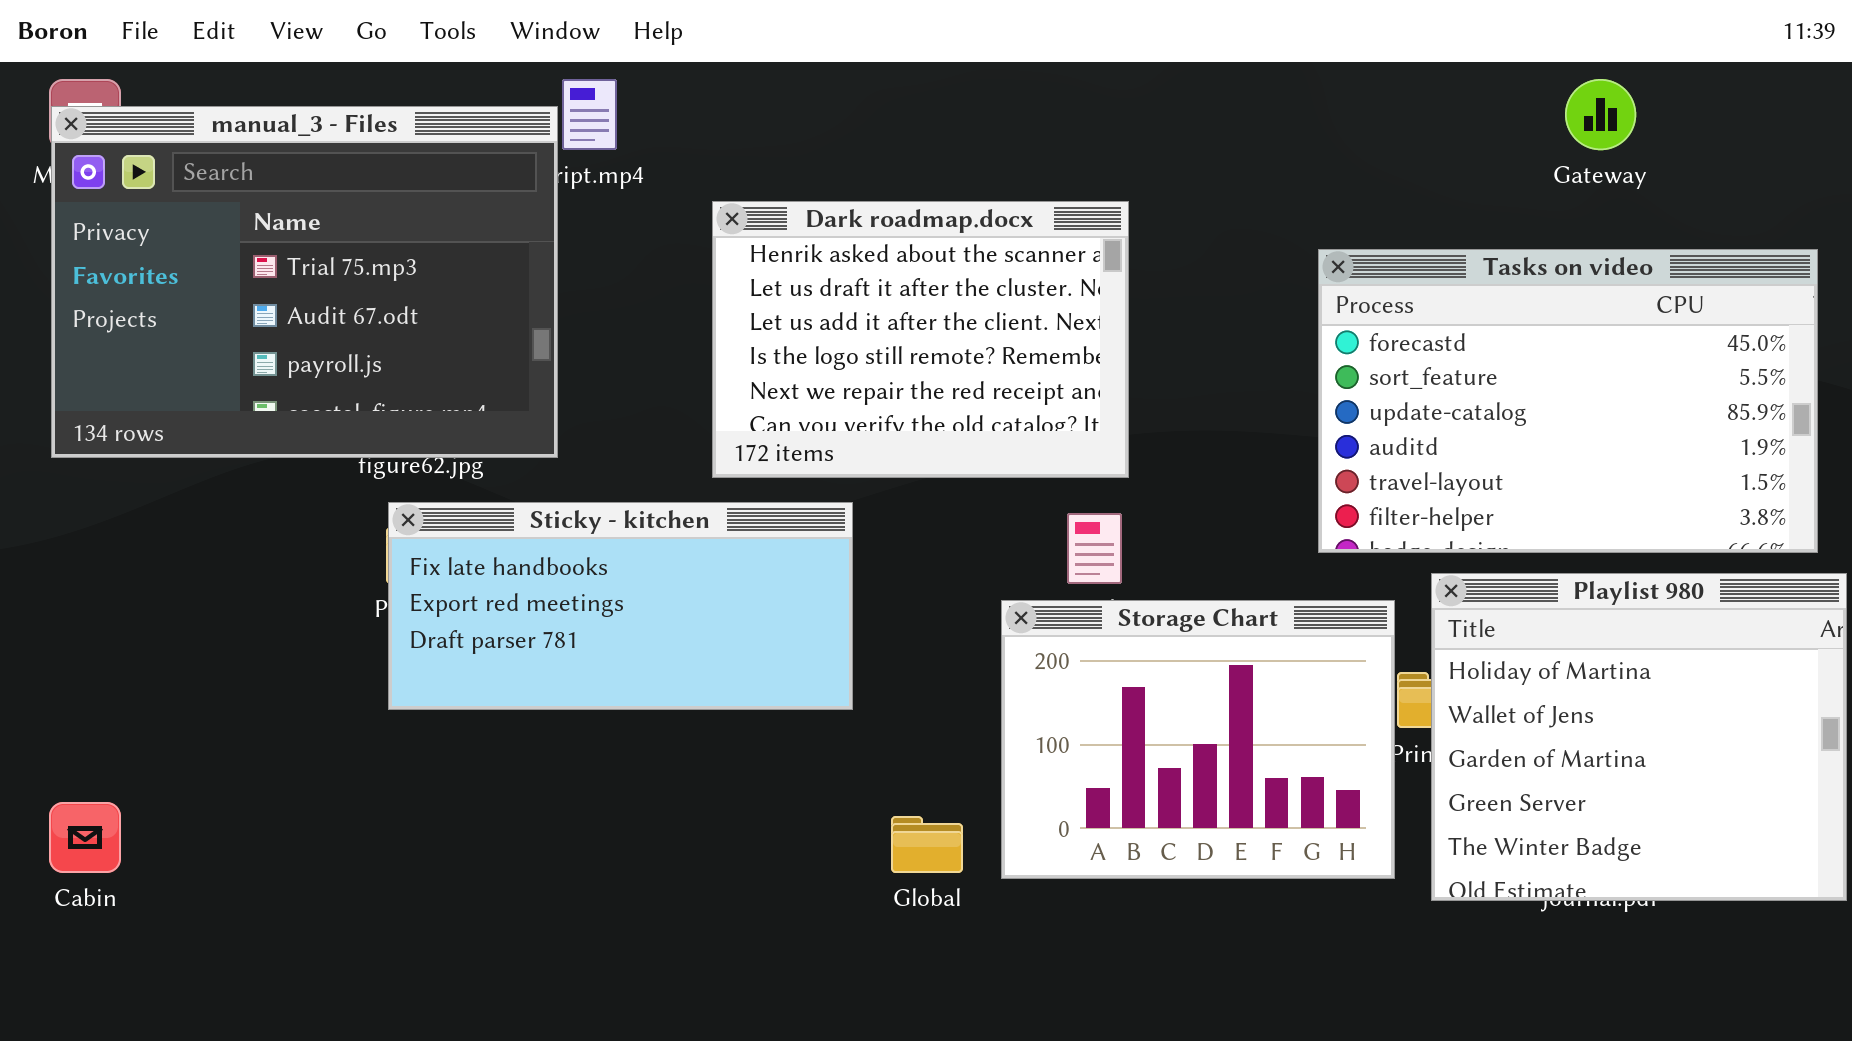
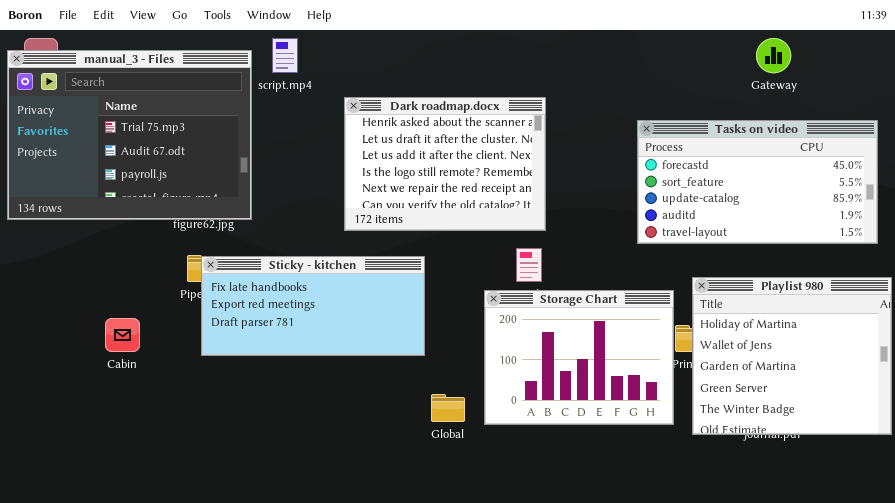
manual_3 - Files: [51,106,558,458] -> [7,50,252,220], moved
Tasks on video: [1318,249,1818,553] -> [637,120,878,244], resized
Sticky - kitchen: [388,502,853,710] -> [201,256,425,356], moved
Cabin: [49,802,121,873] -> [105,318,140,352], moved

